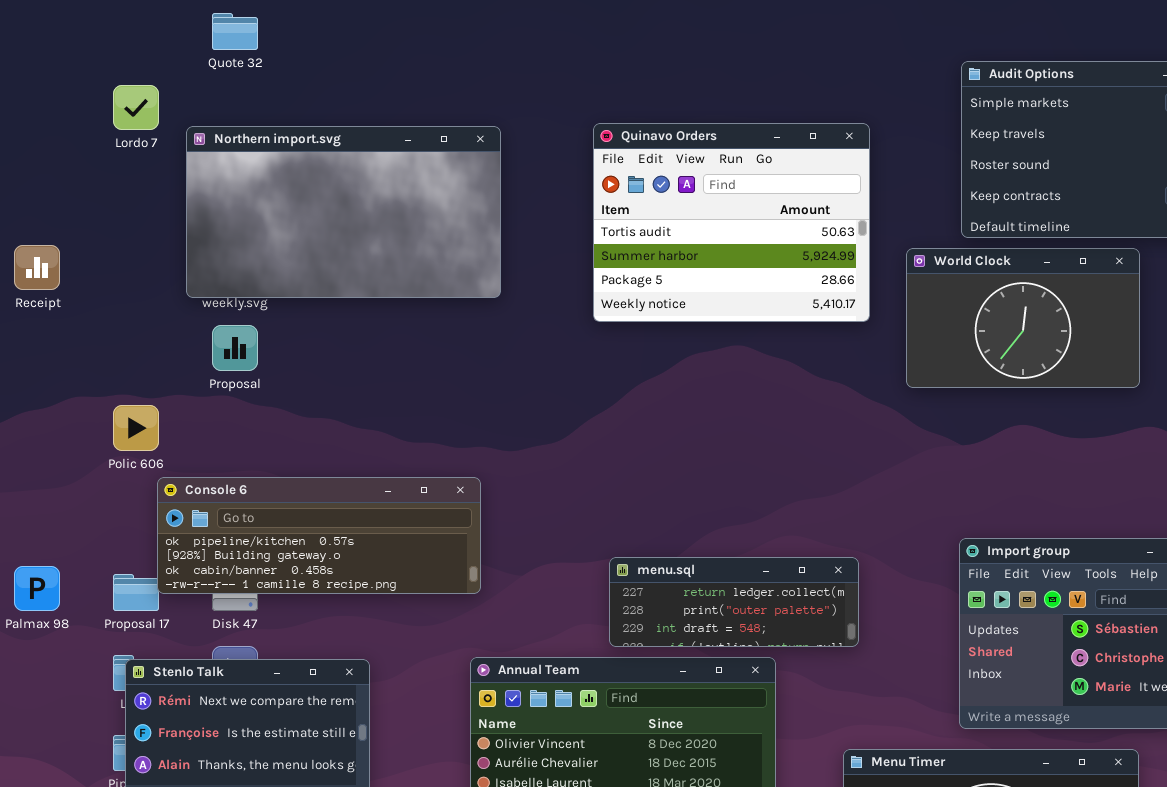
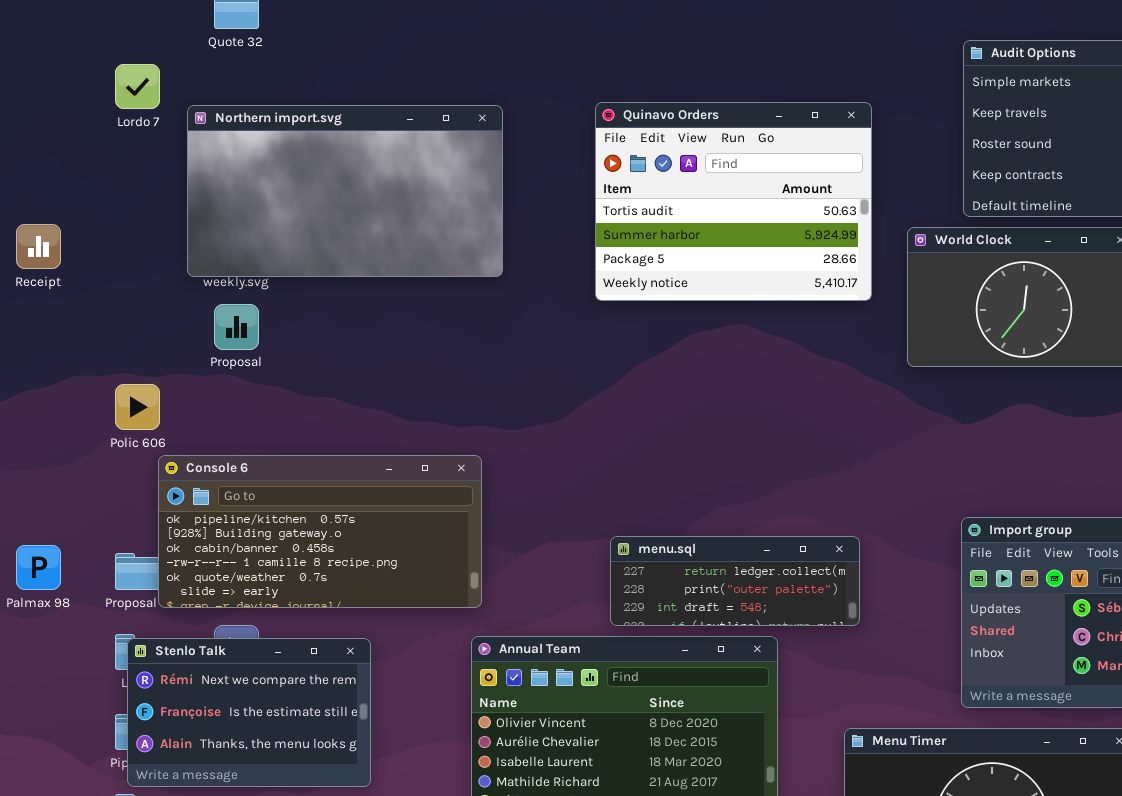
Console 6: [157,477,481,594] -> [158,455,482,608], resized

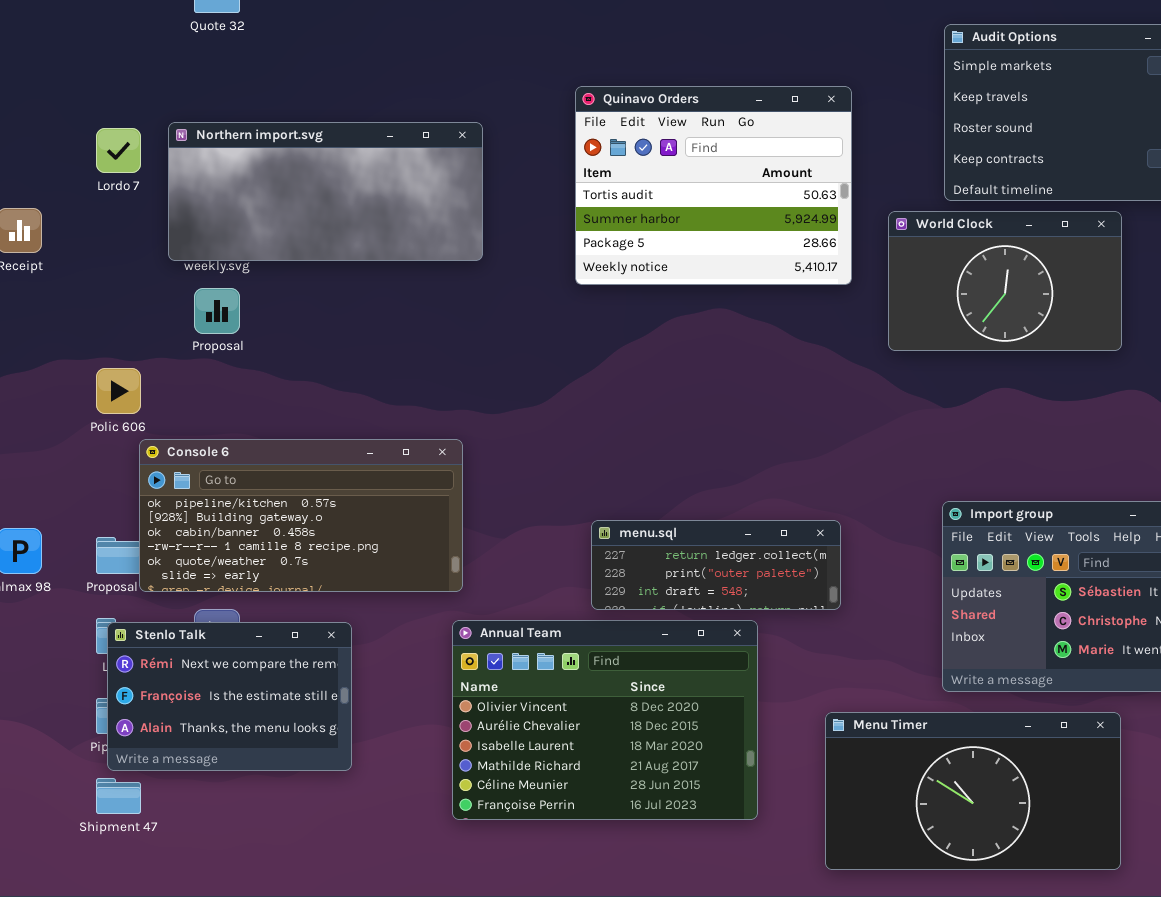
Lordo 7: [115,64,160,109] -> [96,128,141,173], moved
Northern import.svg: [187,105,503,277] -> [168,122,483,261], resized

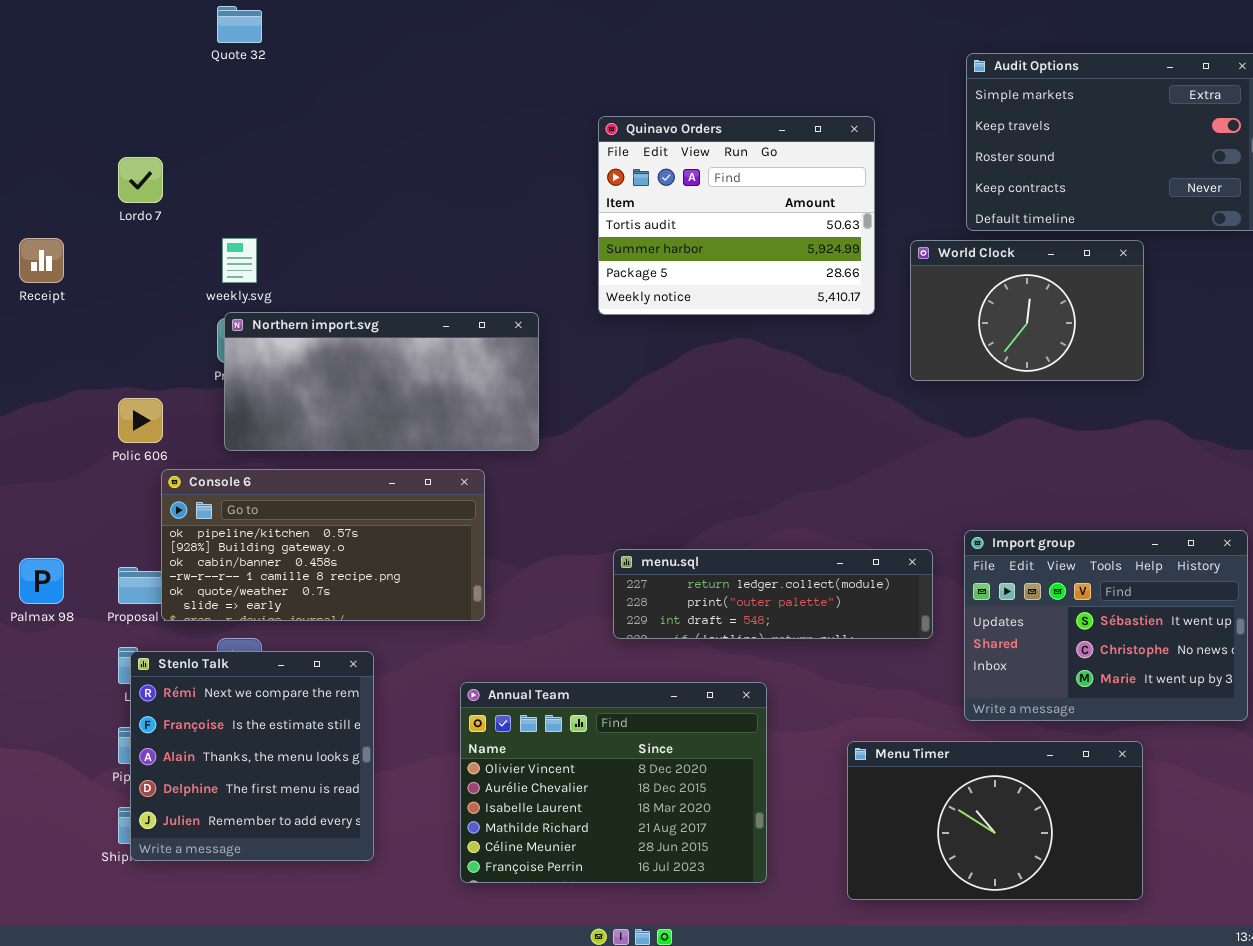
Northern import.svg: [168,122,483,261] -> [224,312,539,451], moved
menu.sql: [591,520,841,610] -> [613,549,933,639], resized
Annual Team: [452,620,758,820] -> [460,682,767,883], moved
Stenlo Talk: [107,622,352,771] -> [130,651,374,861], resized

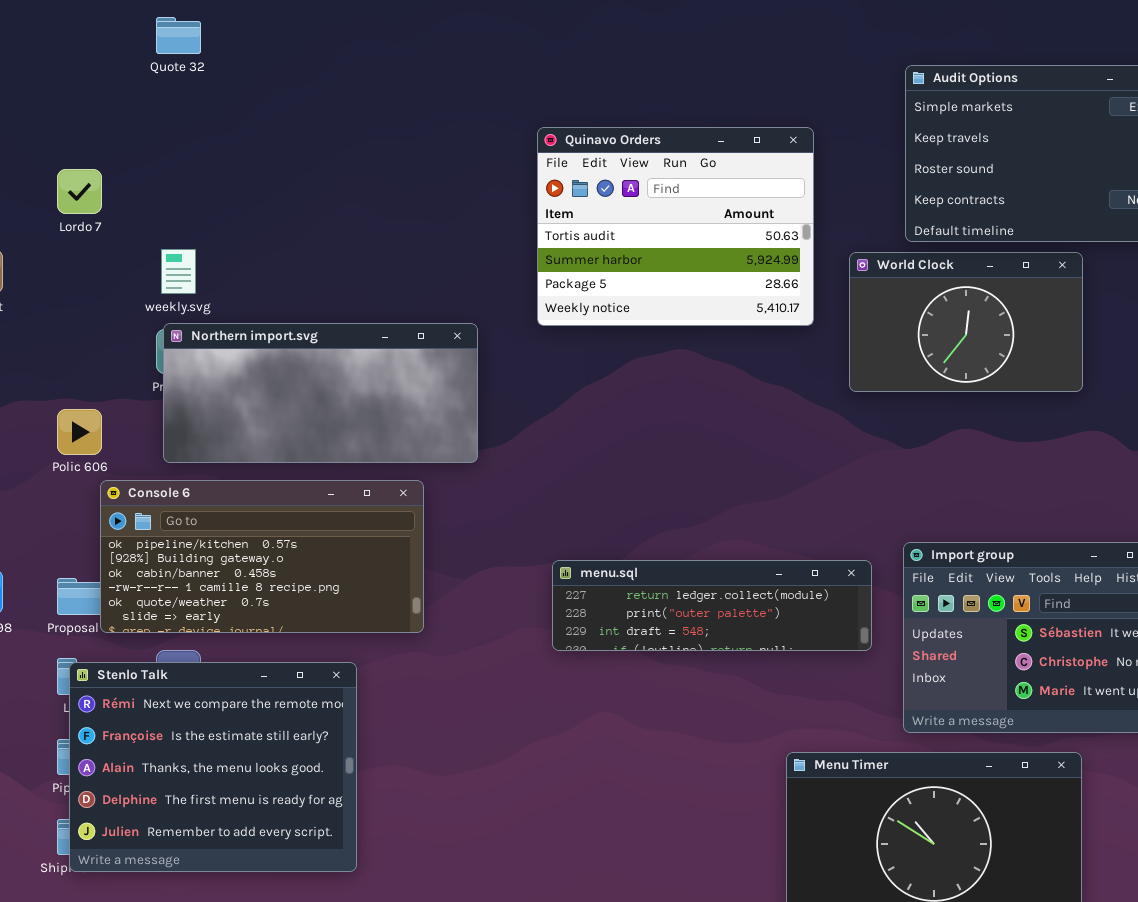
Stenlo Talk: [130,651,374,861] -> [69,662,357,872], resized
Annual Team: [460,682,767,883] -> none, closed

